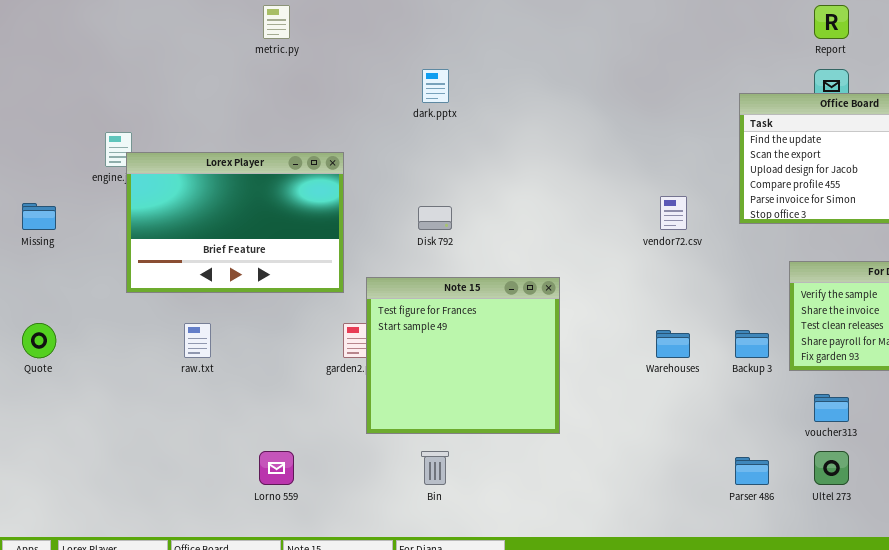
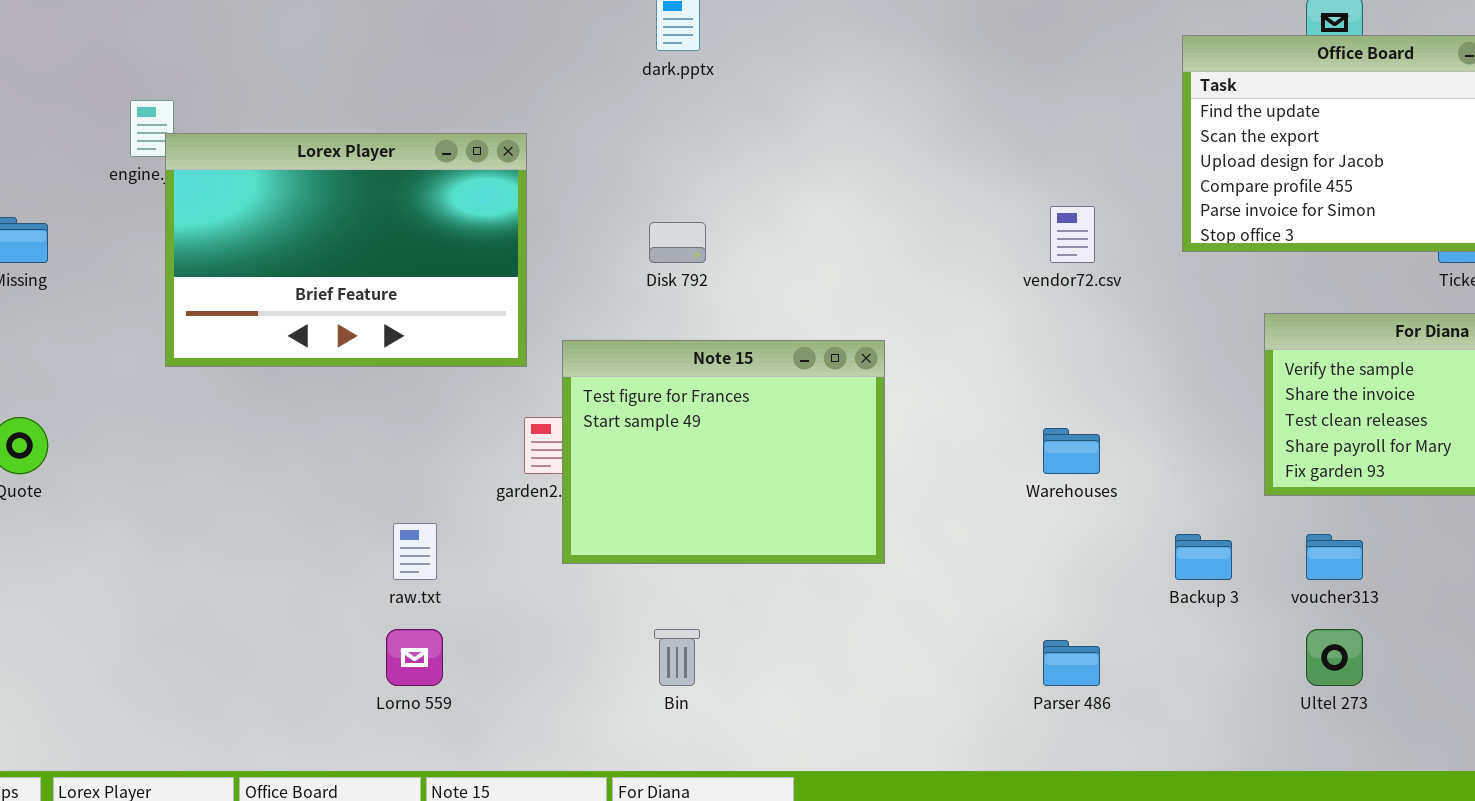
Note 15: [366,277,560,434] -> [562,340,885,564], resized
raw.txt: [184,323,211,358] -> [393,523,437,580], moved
Backup 3: [735,330,769,358] -> [1175,534,1232,580], moved
Parser 486: [735,457,769,485] -> [1043,640,1100,686], moved

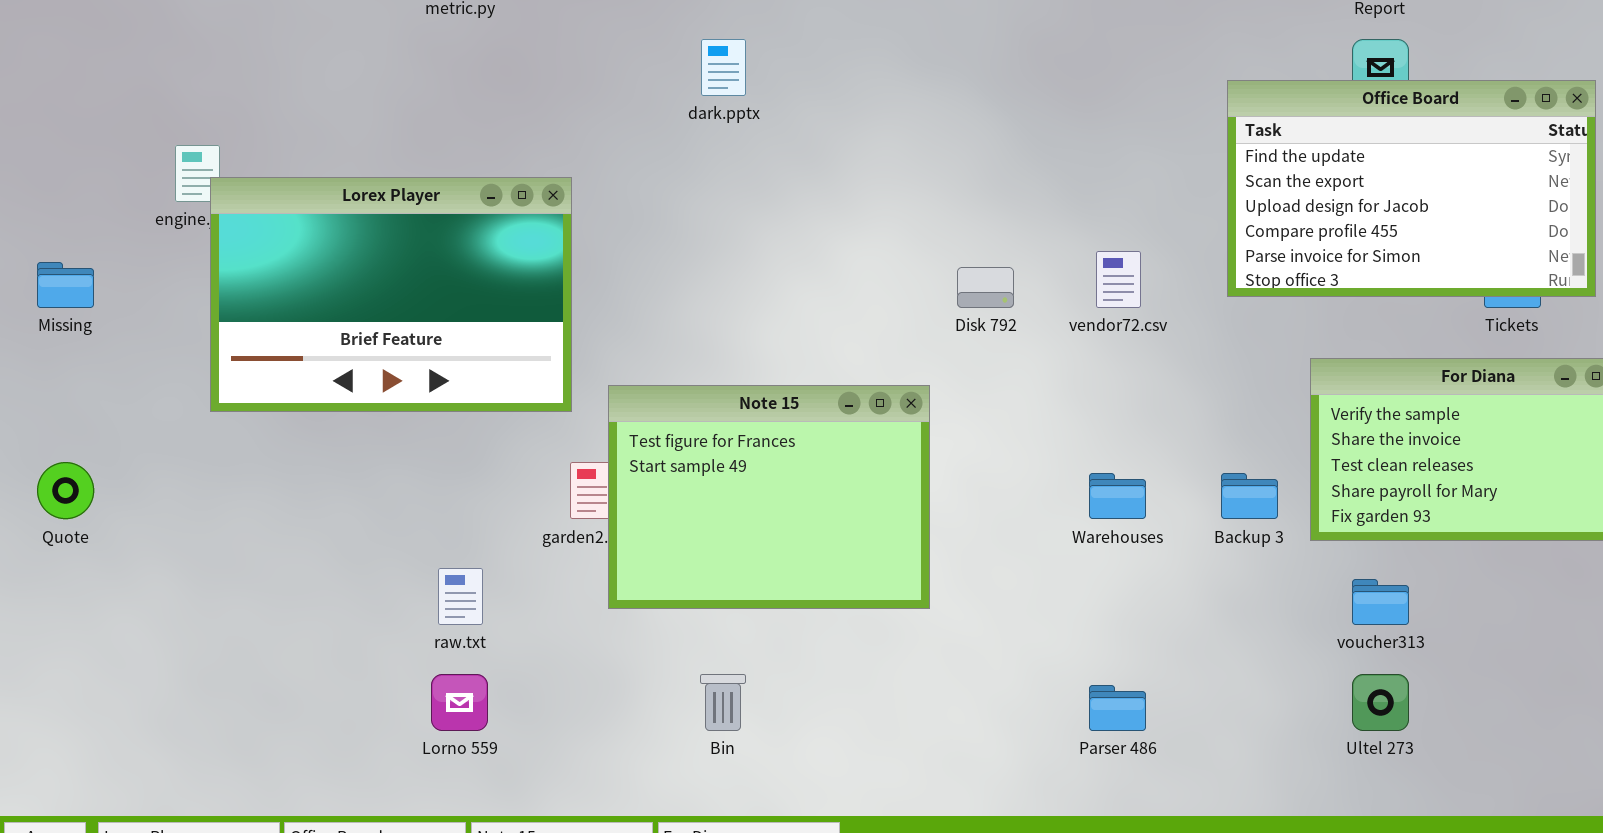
Disk 792: [649,222,706,263] -> [957,267,1014,308], moved
Backup 3: [1175,534,1232,580] -> [1221,473,1278,519], moved

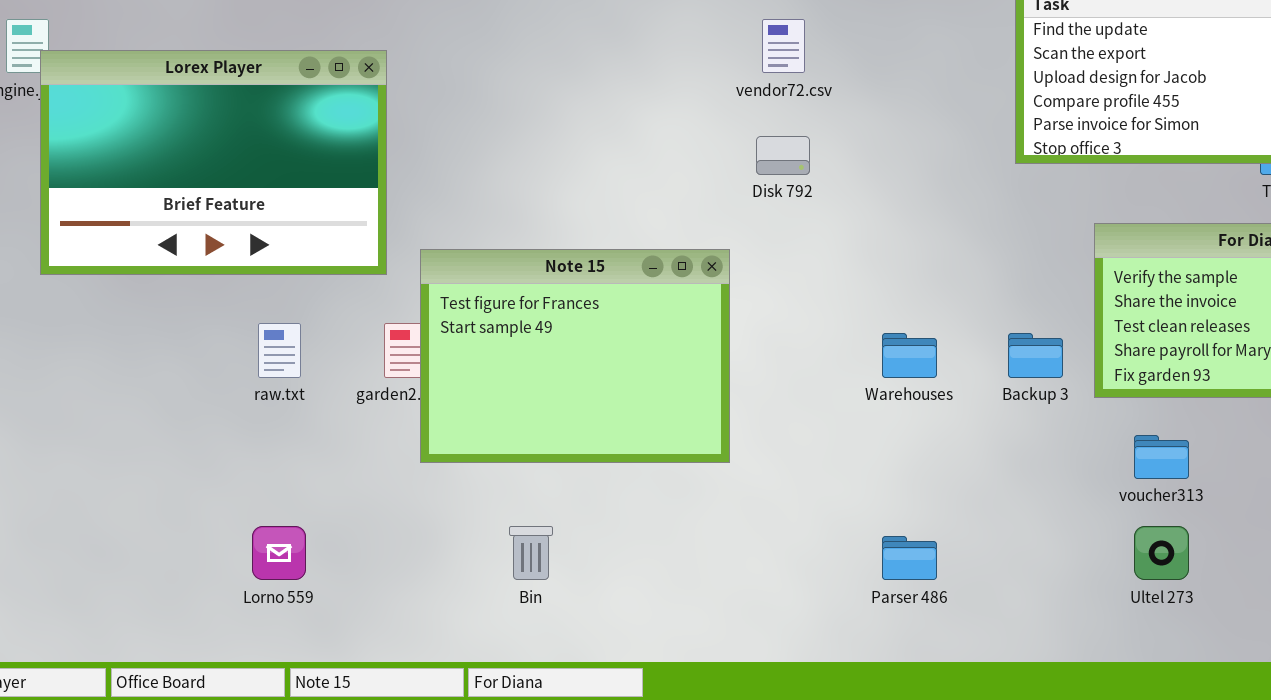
vendor72.csv: [1096,251,1141,308] -> [762,19,805,73], moved
raw.txt: [438,568,483,625] -> [258,323,301,378], moved

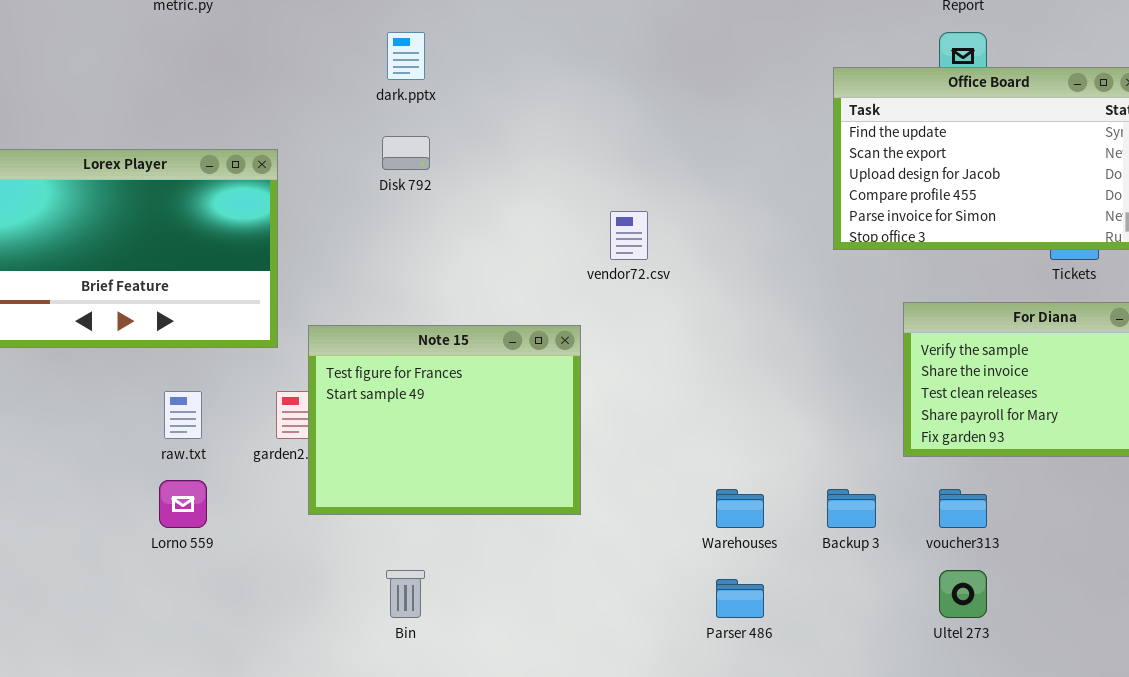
vendor72.csv: [762,19,805,73] -> [610,211,648,260], moved
Disk 792: [756,136,810,175] -> [382,136,430,170], moved
Warehouses: [882,333,937,378] -> [716,489,764,528], moved
Backup 3: [1008,333,1063,378] -> [827,489,876,528], moved
Lorno 559: [252,526,306,580] -> [159,480,207,528], moved

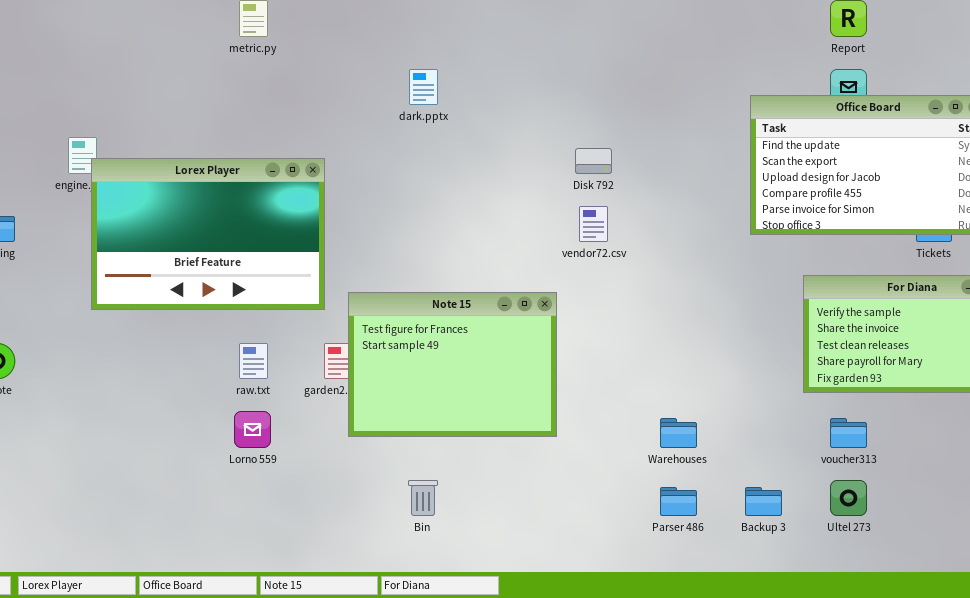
Disk 792: [382,136,430,170] -> [575,148,612,174], moved
Backup 3: [827,489,876,528] -> [745,487,782,516], moved

